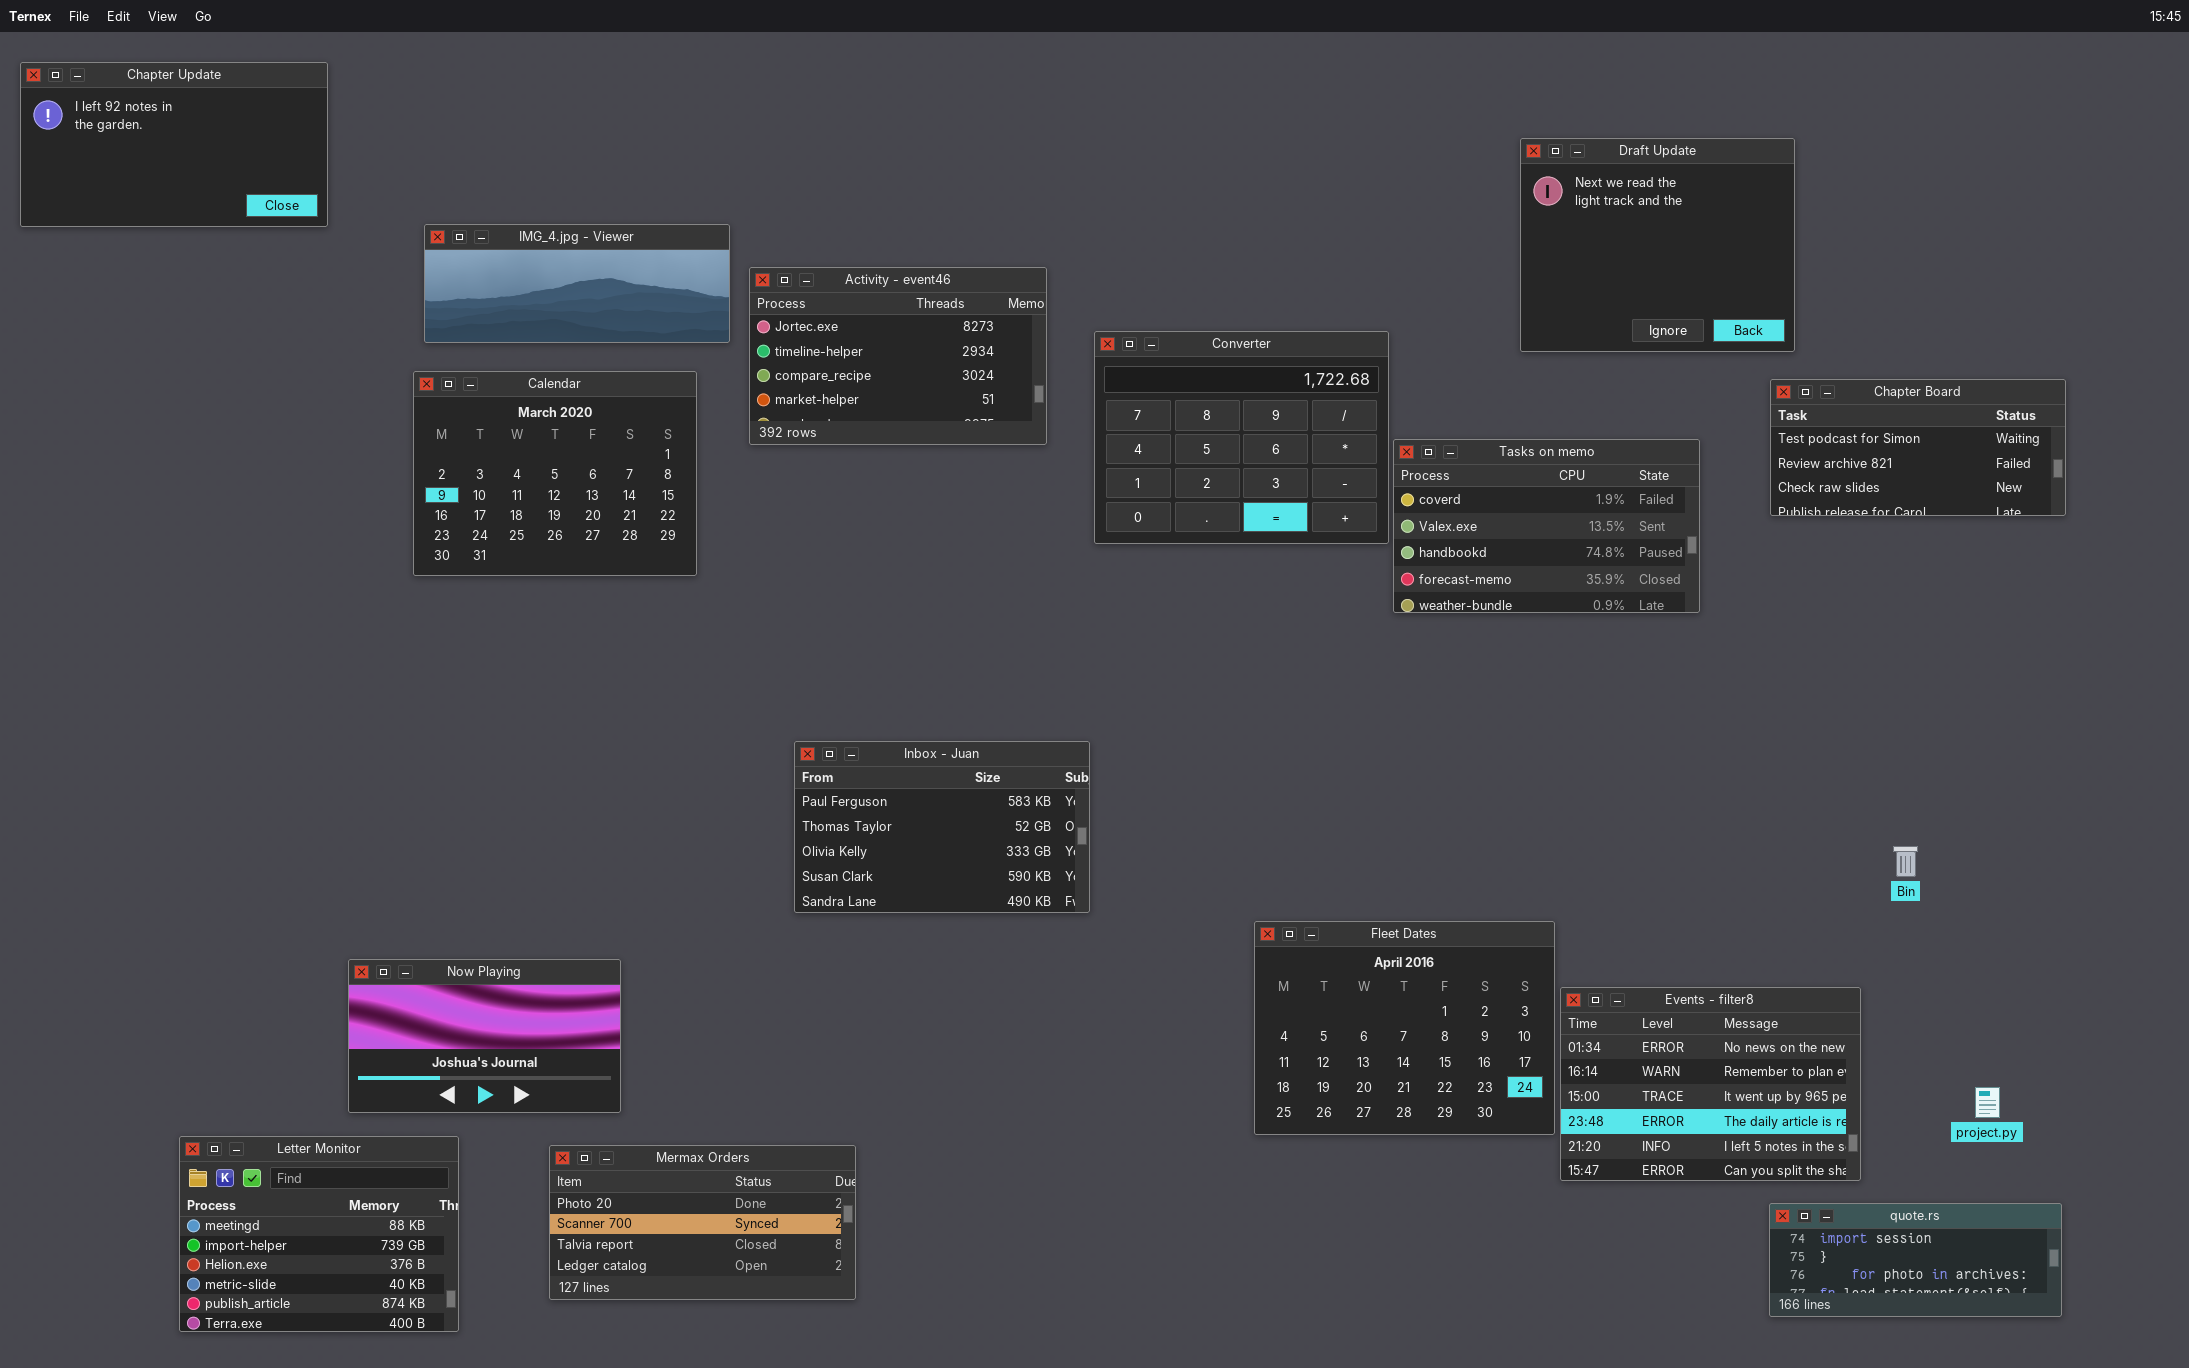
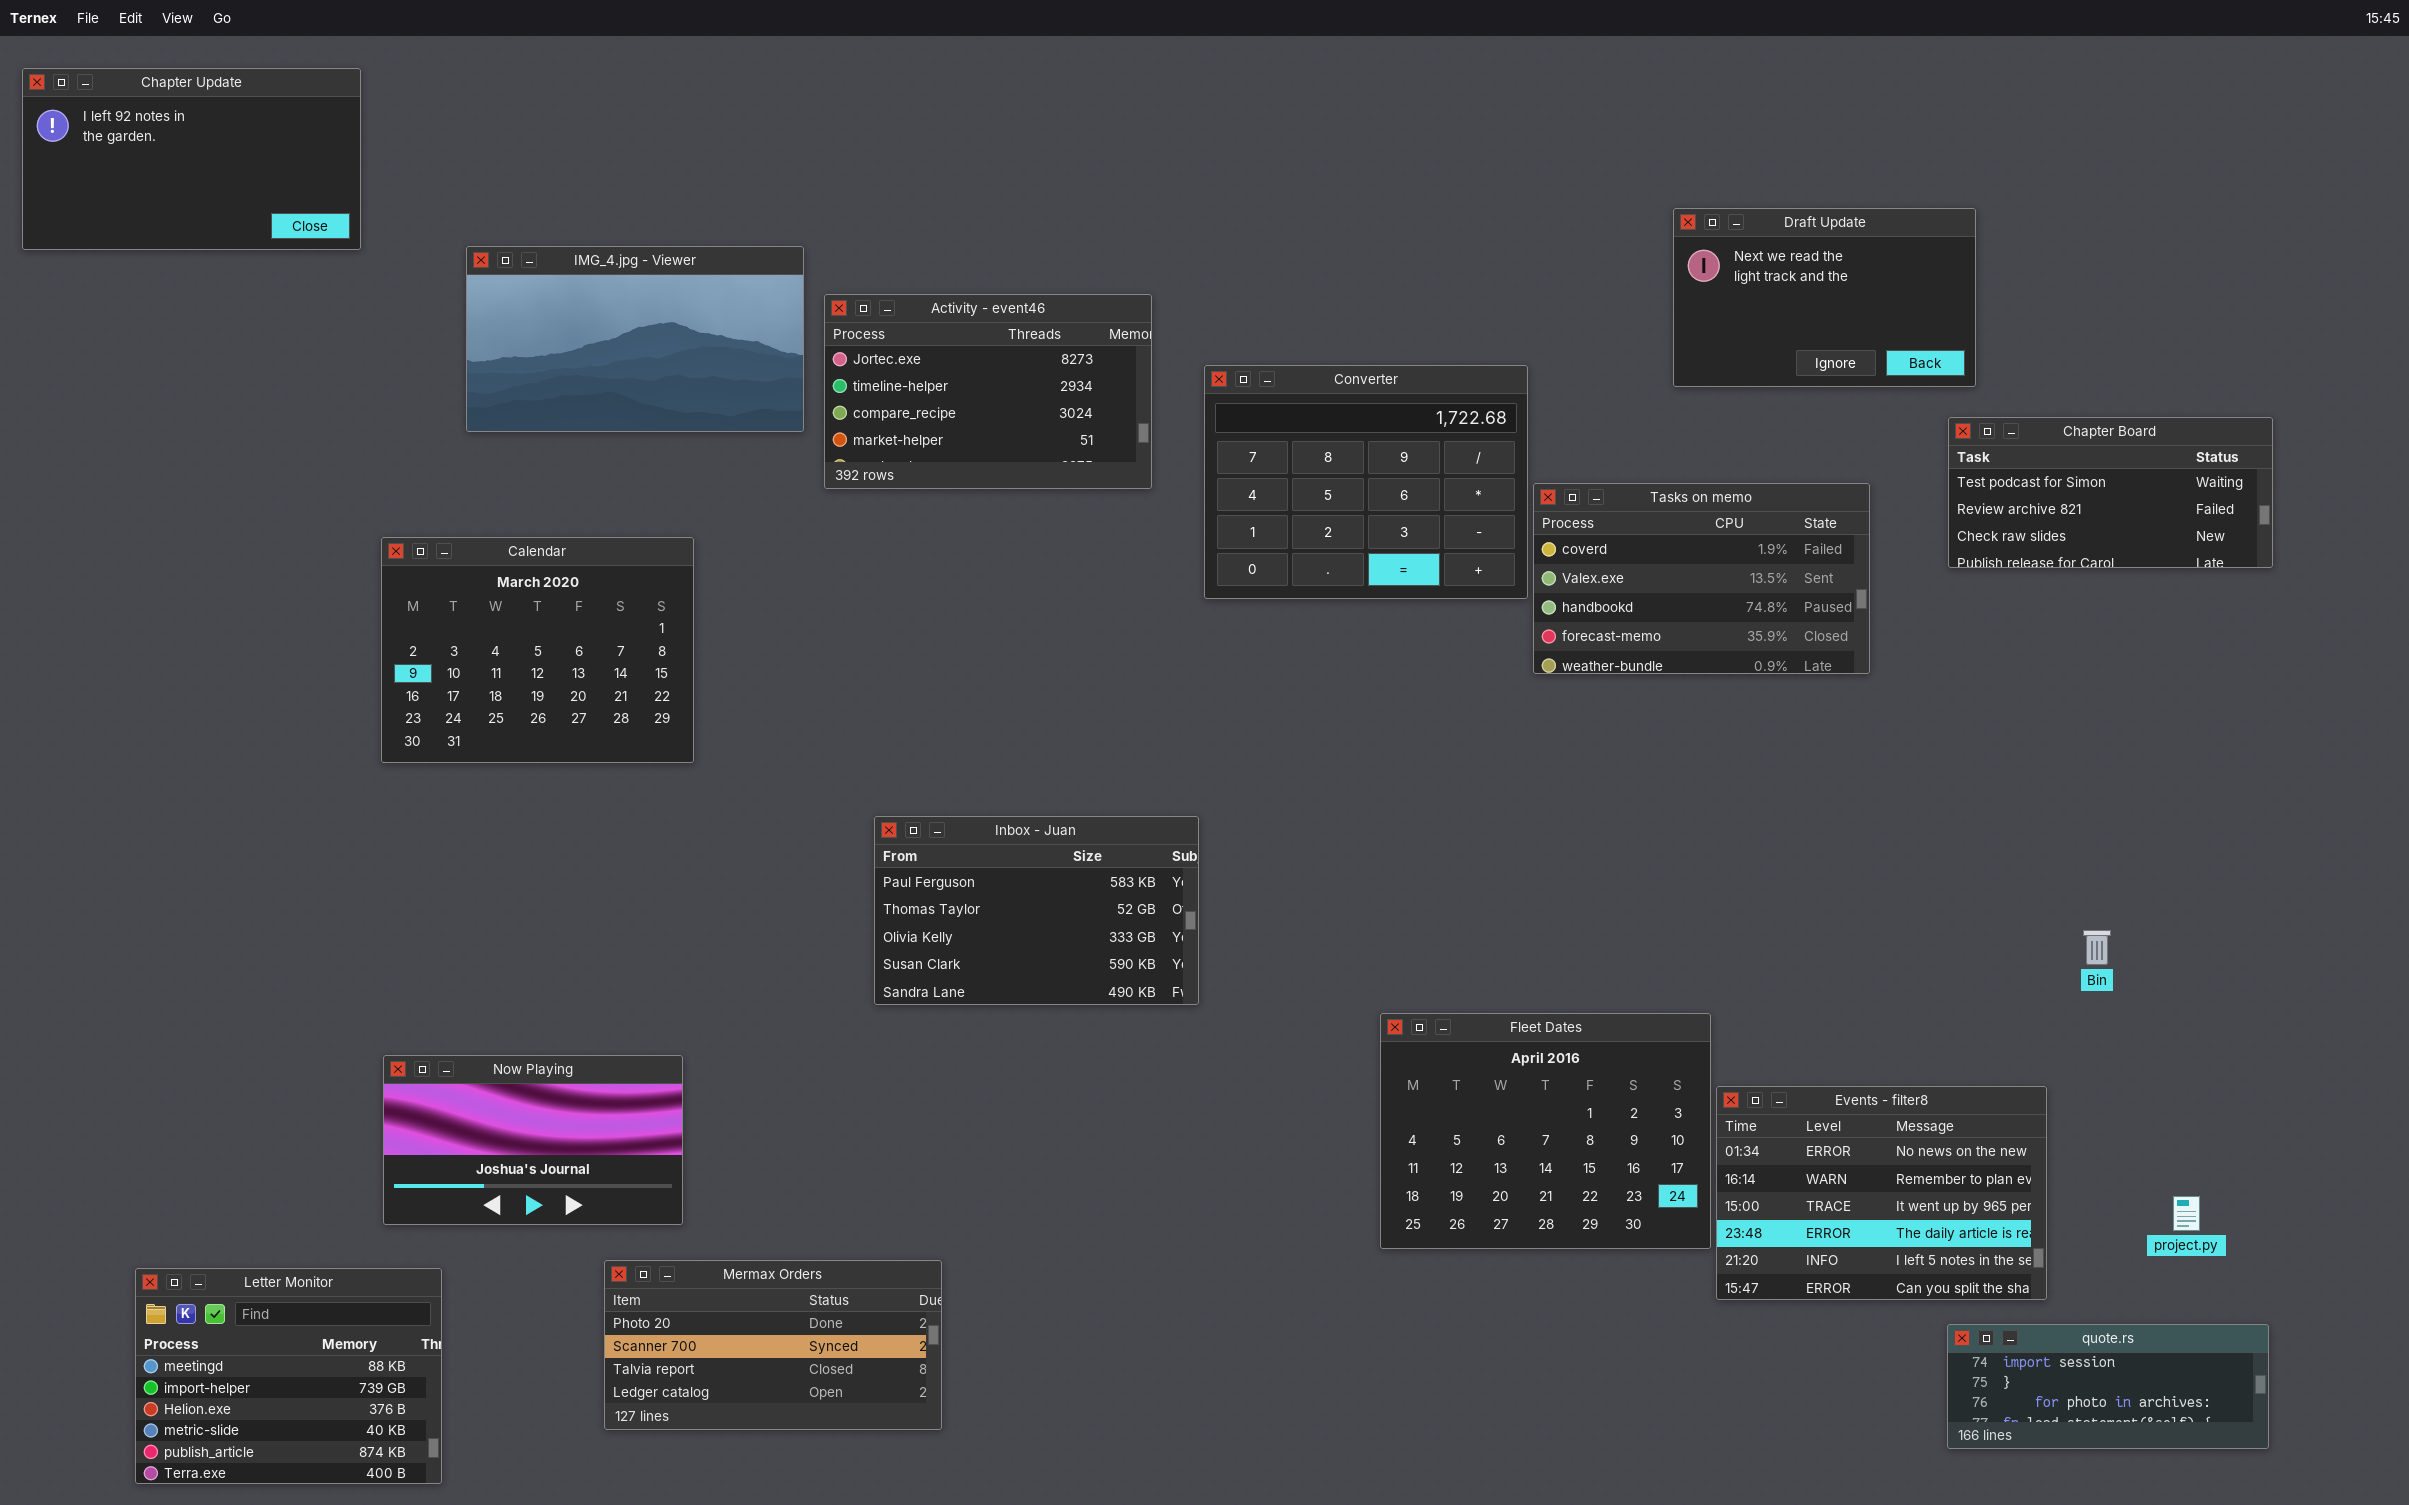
Draft Update: [1520,138,1795,352] -> [1673,208,1976,387], resized
IMG_4.jpg - Viewer: [424,224,730,343] -> [466,246,804,432], resized
Calendar: [413,371,697,576] -> [381,537,694,763], moved
Letter Monitor: [179,1136,459,1332] -> [135,1268,442,1484], moved

